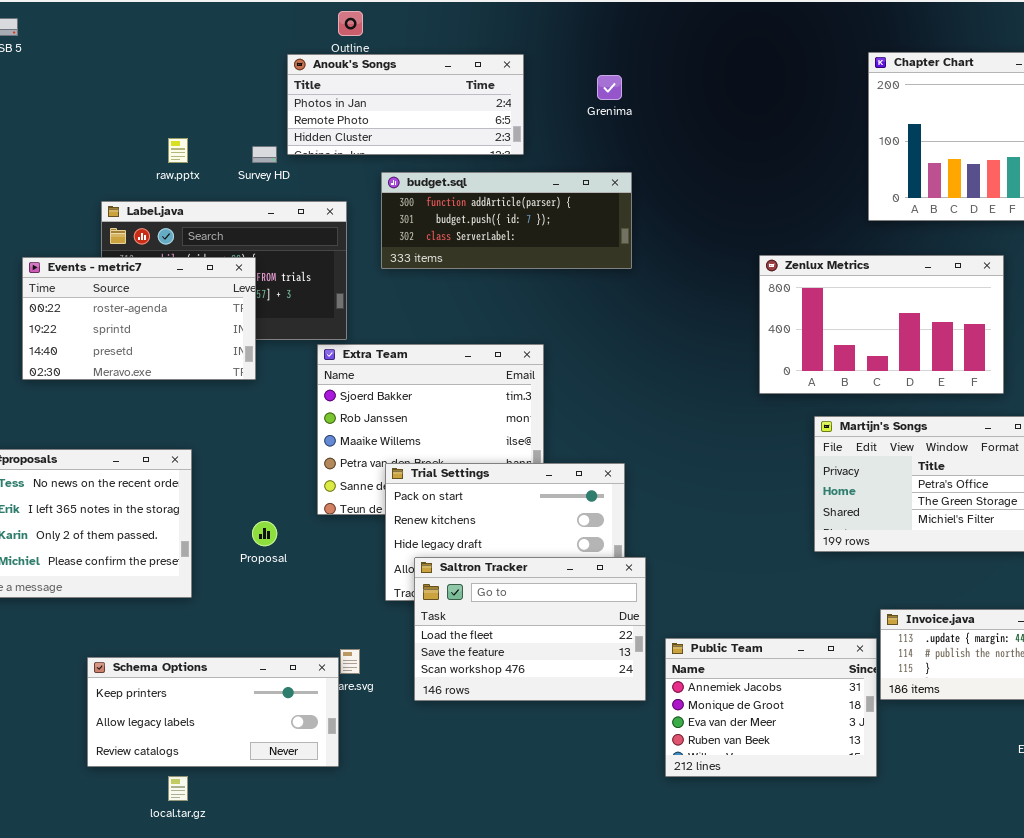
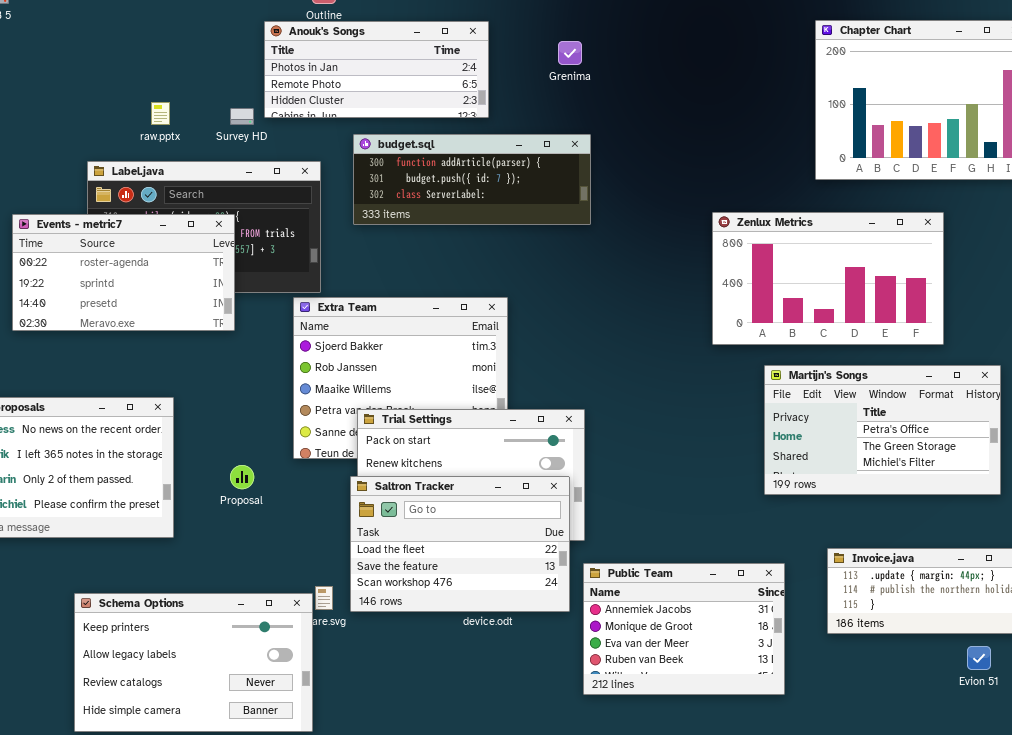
Saltron Tracker: [414,557,646,701] -> [350,476,570,612], moved
Public Team: [665,638,877,777] -> [583,563,785,695], moved
Schema Options: [87,657,339,767] -> [74,593,313,732], resized

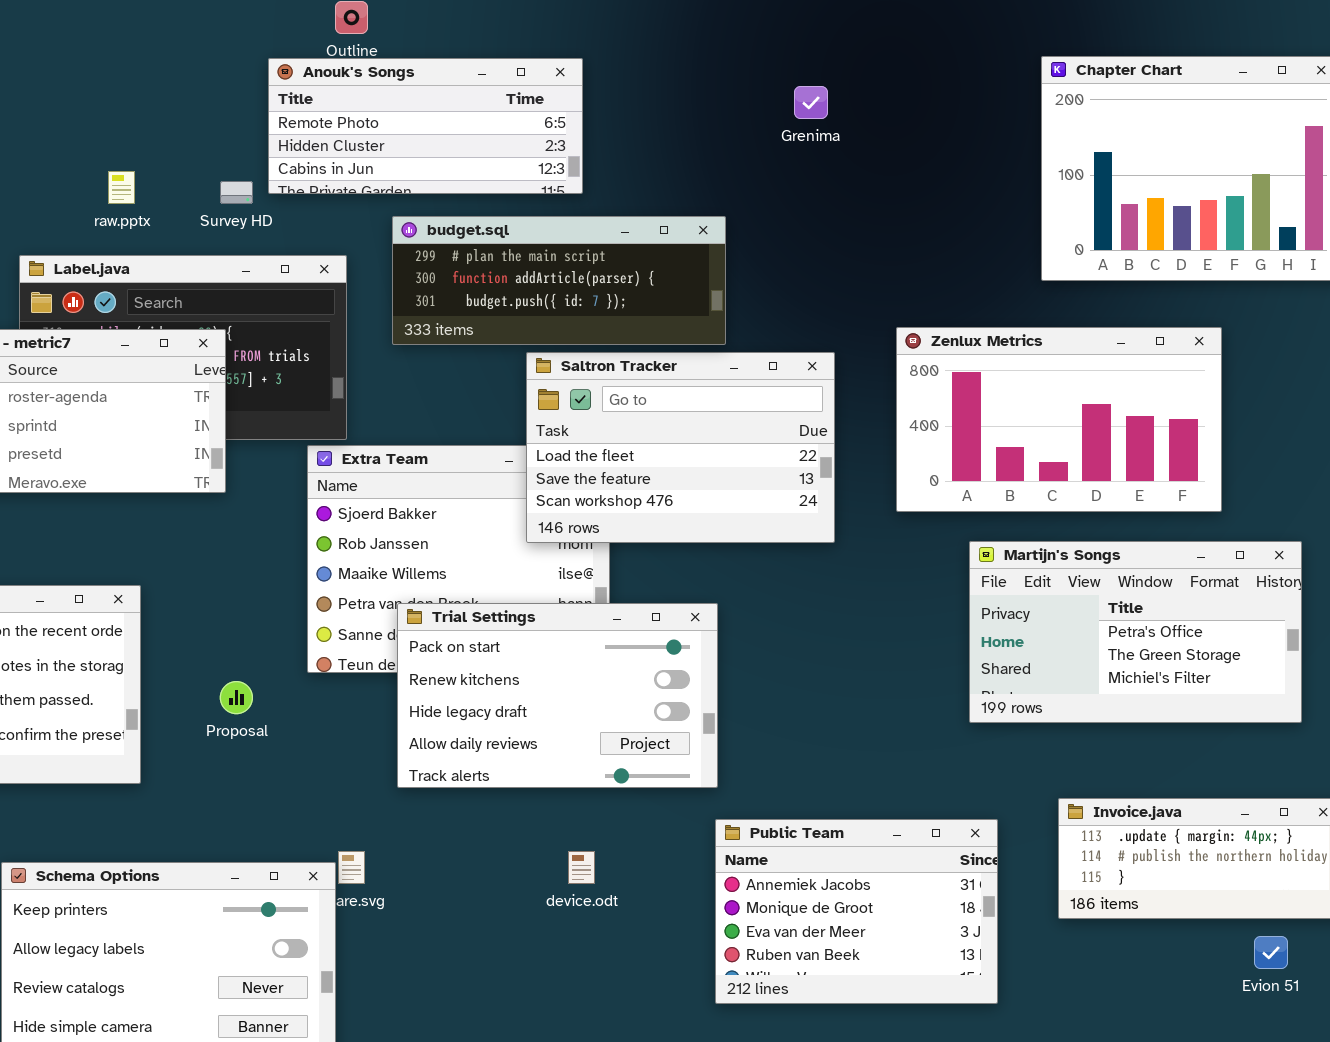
Anouk's Songs: [264,21,489,118] -> [268,58,583,194], scrolled down 1 row
Grenima: [558,41,582,65] -> [794,86,828,119], moved
budget.sql: [353,134,591,225] -> [392,216,726,345], scrolled up 1 row
Saltron Tracker: [350,476,570,612] -> [526,352,835,543], moved

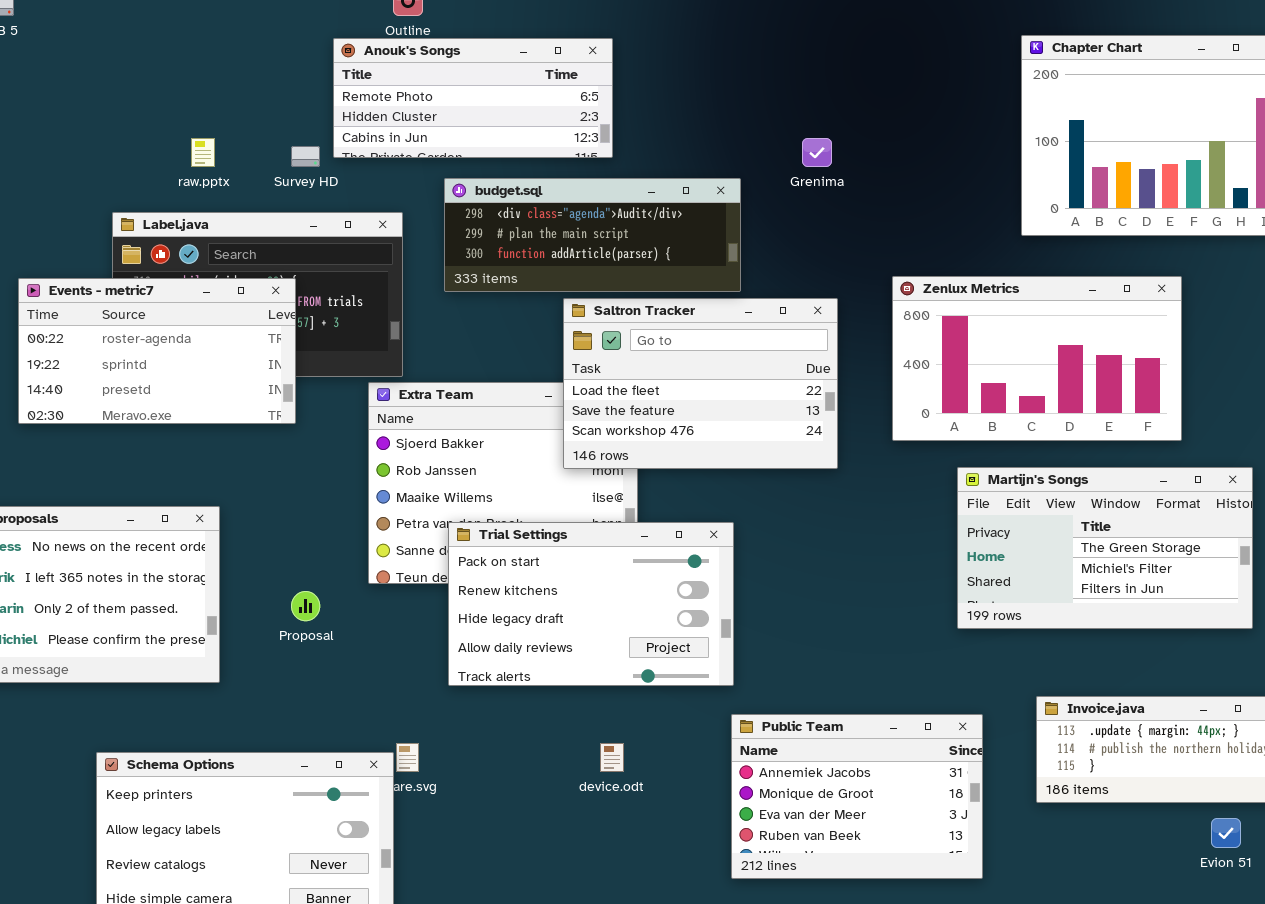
Grenima: [794,86,828,119] -> [802,138,832,167], moved
budget.sql: [392,216,726,345] -> [444,178,741,292], scrolled up 1 row
Martijn's Songs: [969,541,1302,723] -> [957,467,1253,629], scrolled down 1 row

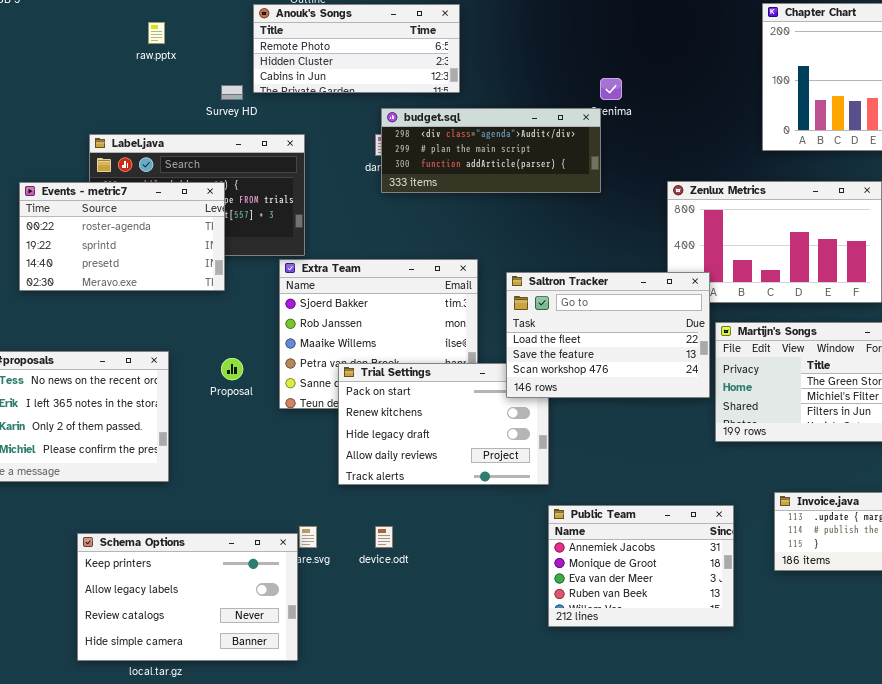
raw.pptx: [191,138,215,167] -> [148,22,165,44], moved
budget.sql: [444,178,741,292] -> [381,108,601,193], moved
Saltron Tracker: [563,298,838,469] -> [506,272,710,398], moved
Proposal: [291,591,320,621] -> [221,358,243,380], moved
device.odt: [600,743,624,772] -> [375,526,393,548], moved

